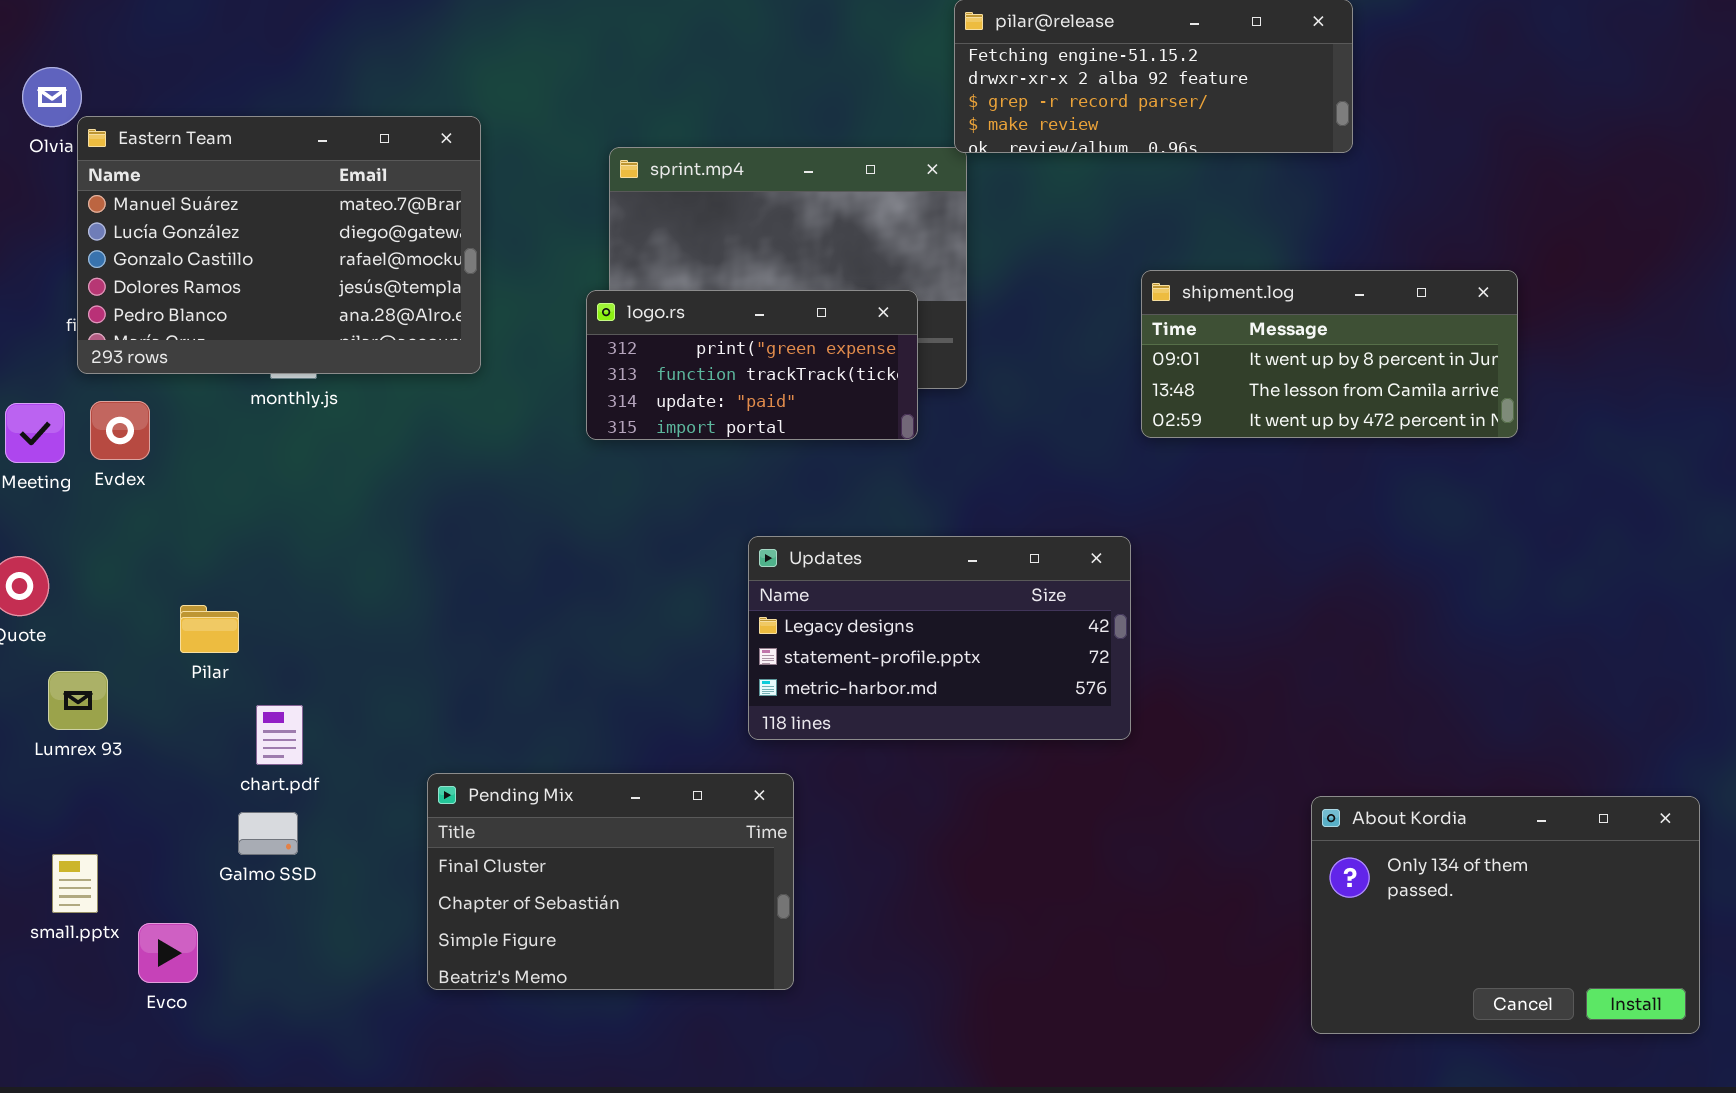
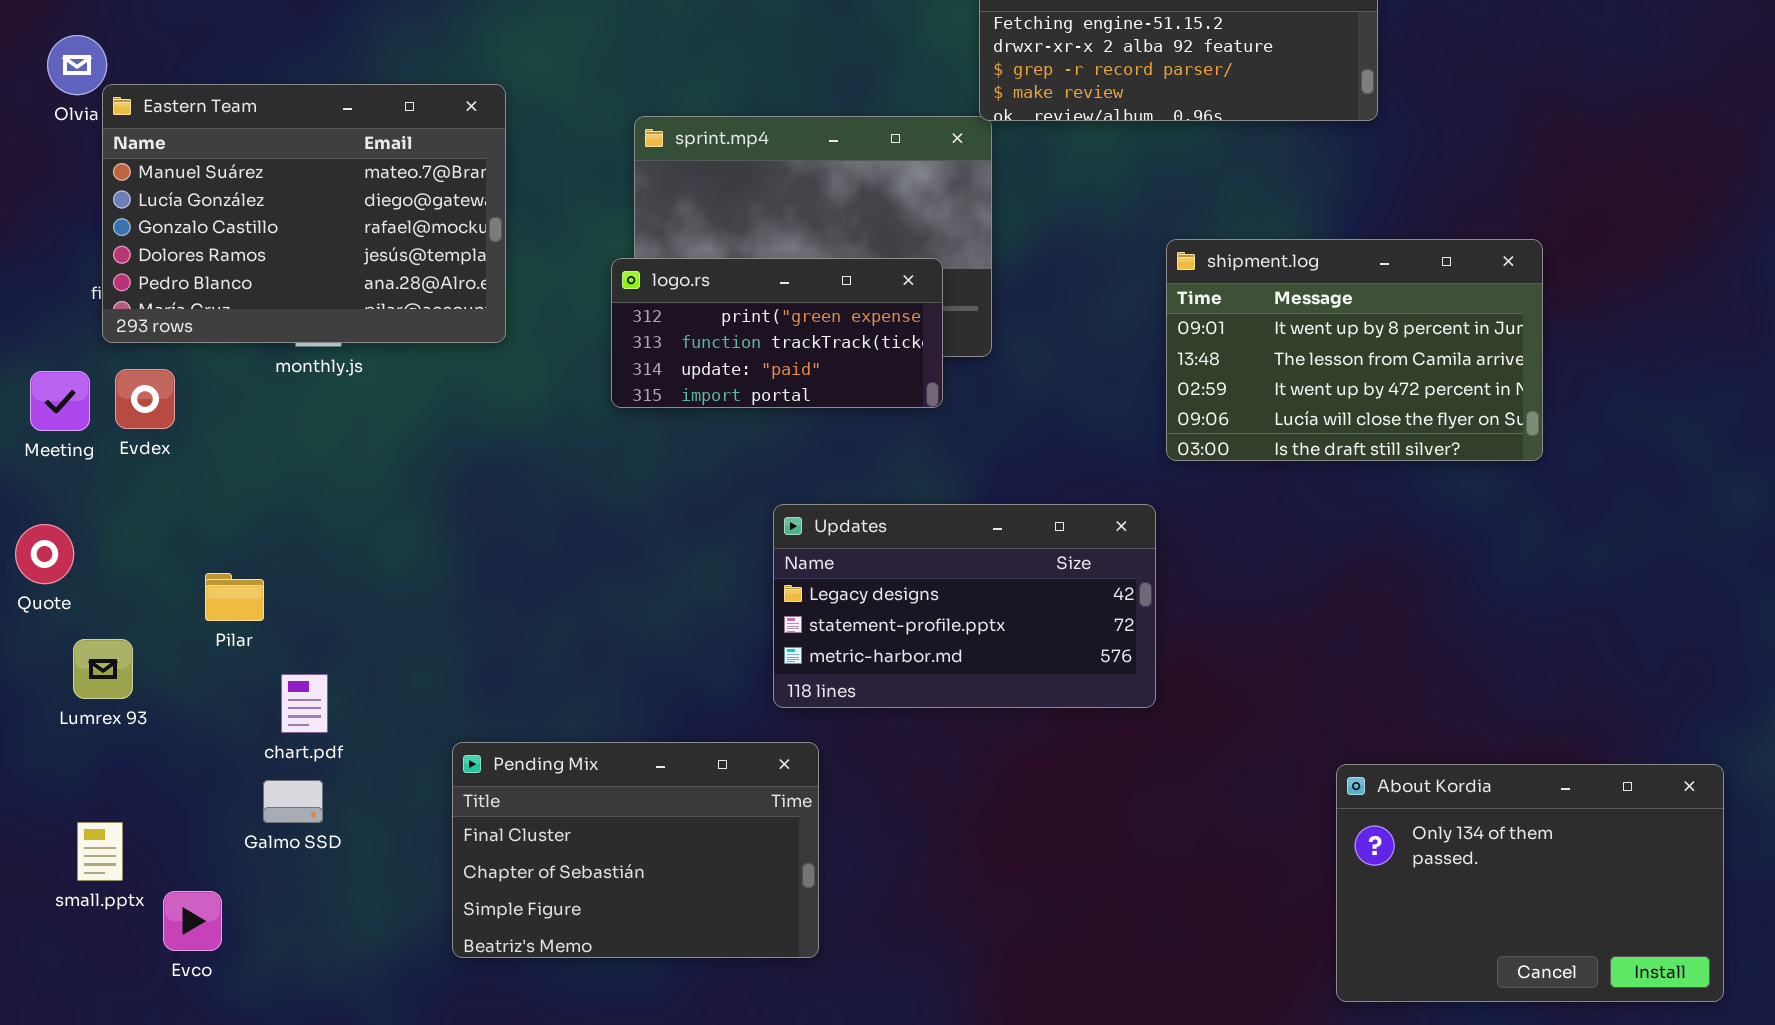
shipment.log: [1141,270,1518,438] -> [1166,239,1543,461], resized

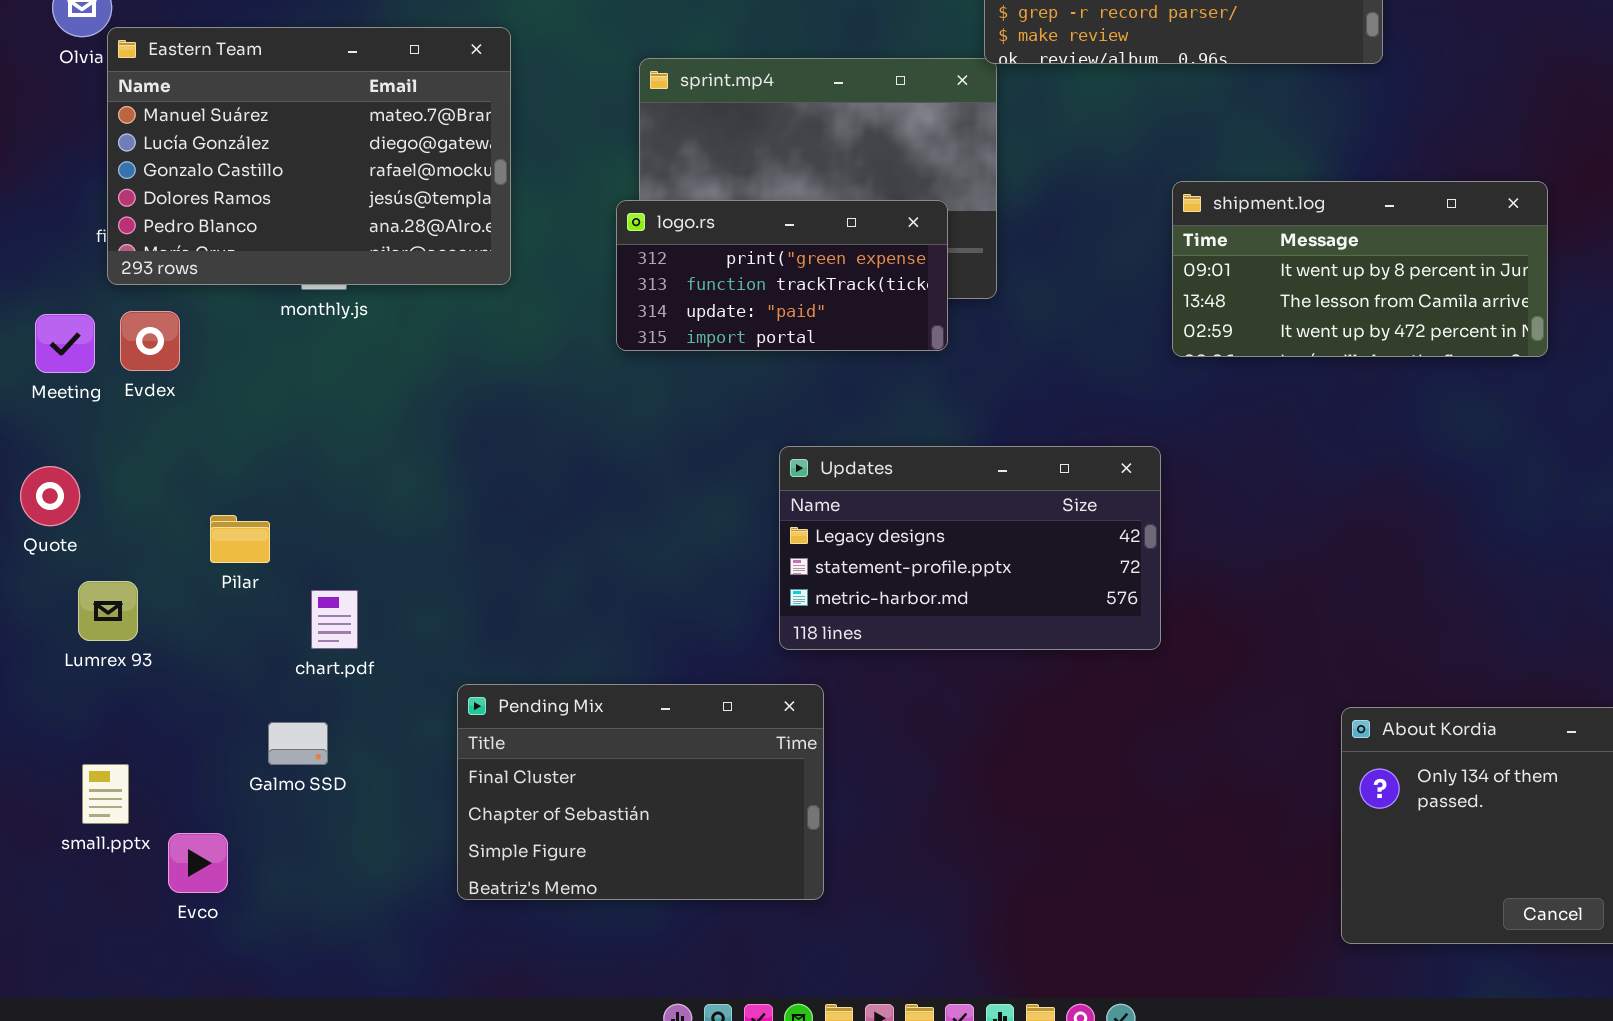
shipment.log: [1166,239,1543,461] -> [1172,181,1548,357], resized
chart.pdf: [281,674,328,733] -> [311,590,358,649], moved

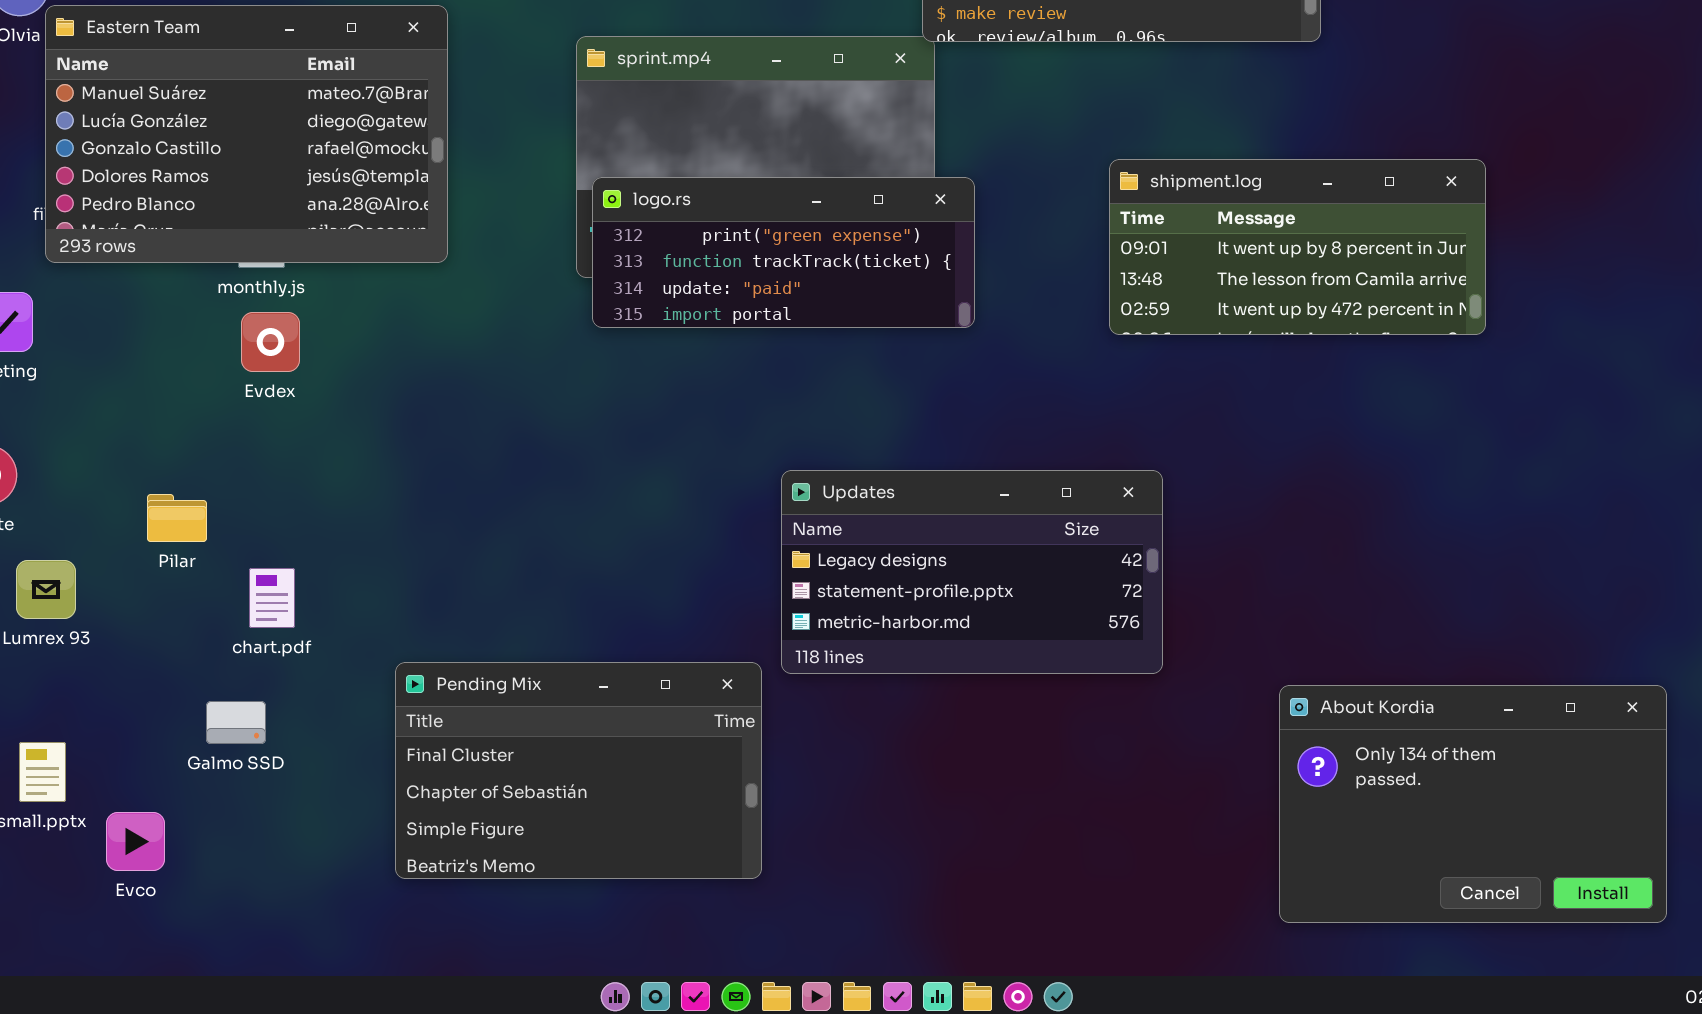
logo.rs: [616,200,948,351] -> [592,177,975,328], moved, resized
Evdex: [120,311,180,371] -> [241,312,300,372], moved
Updates: [779,446,1161,650] -> [781,470,1163,674], moved

